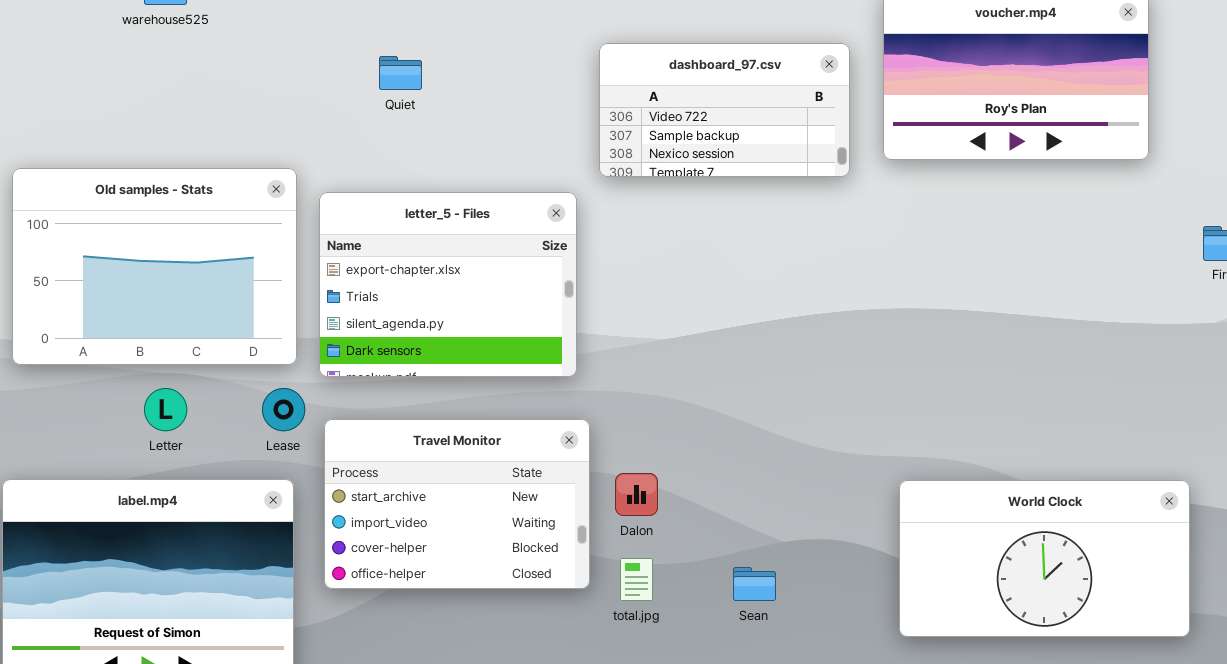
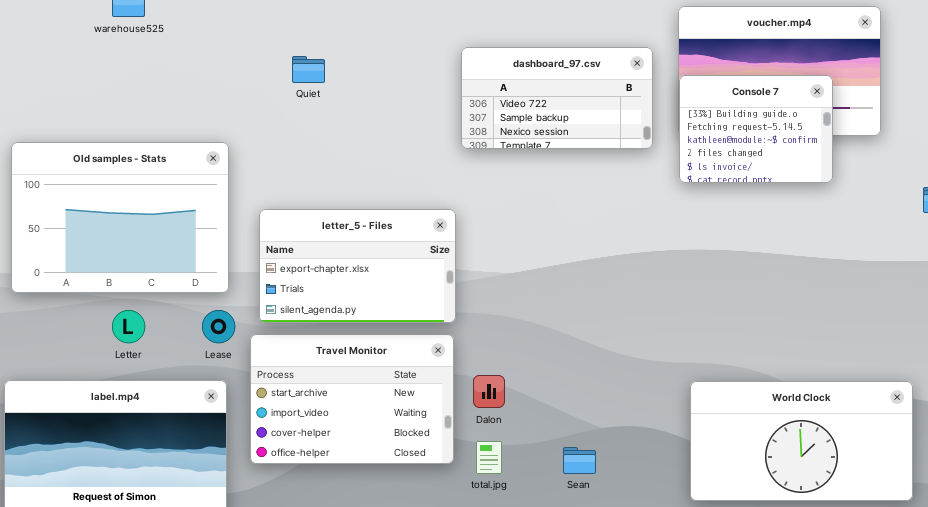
Console 7: none -> [679,75,833,183], opened
letter_5 - Files: [319,192,577,377] -> [259,209,456,323], moved, resized

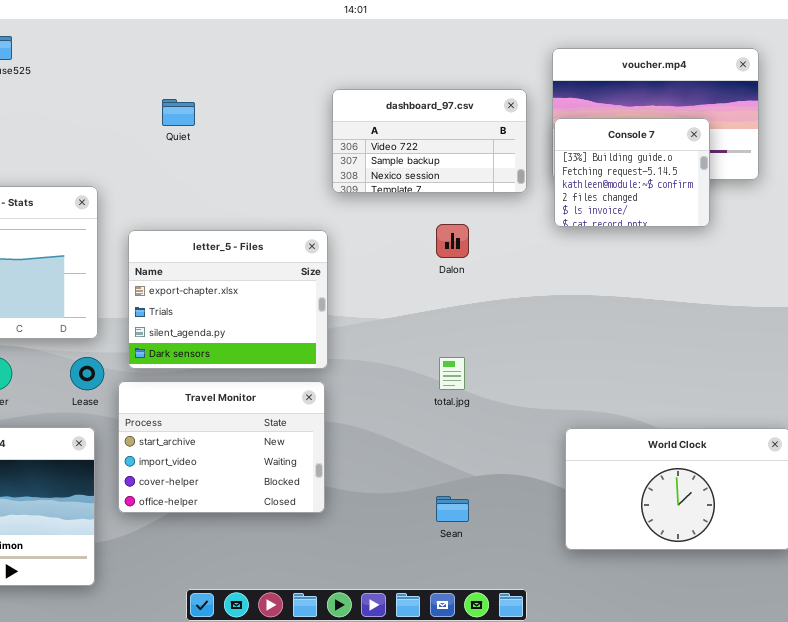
letter_5 - Files: [259,209,456,323] -> [128,230,328,369], resized
Dalon: [473,375,505,408] -> [436,224,469,258], moved
total.jpg: [476,441,502,474] -> [439,357,465,390], moved

